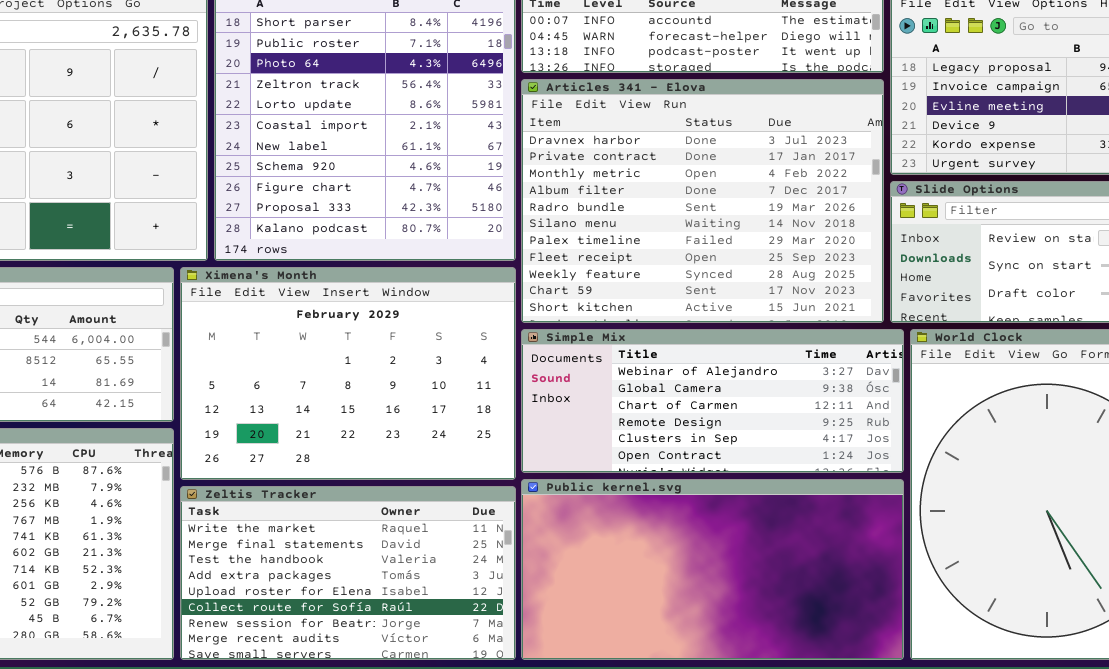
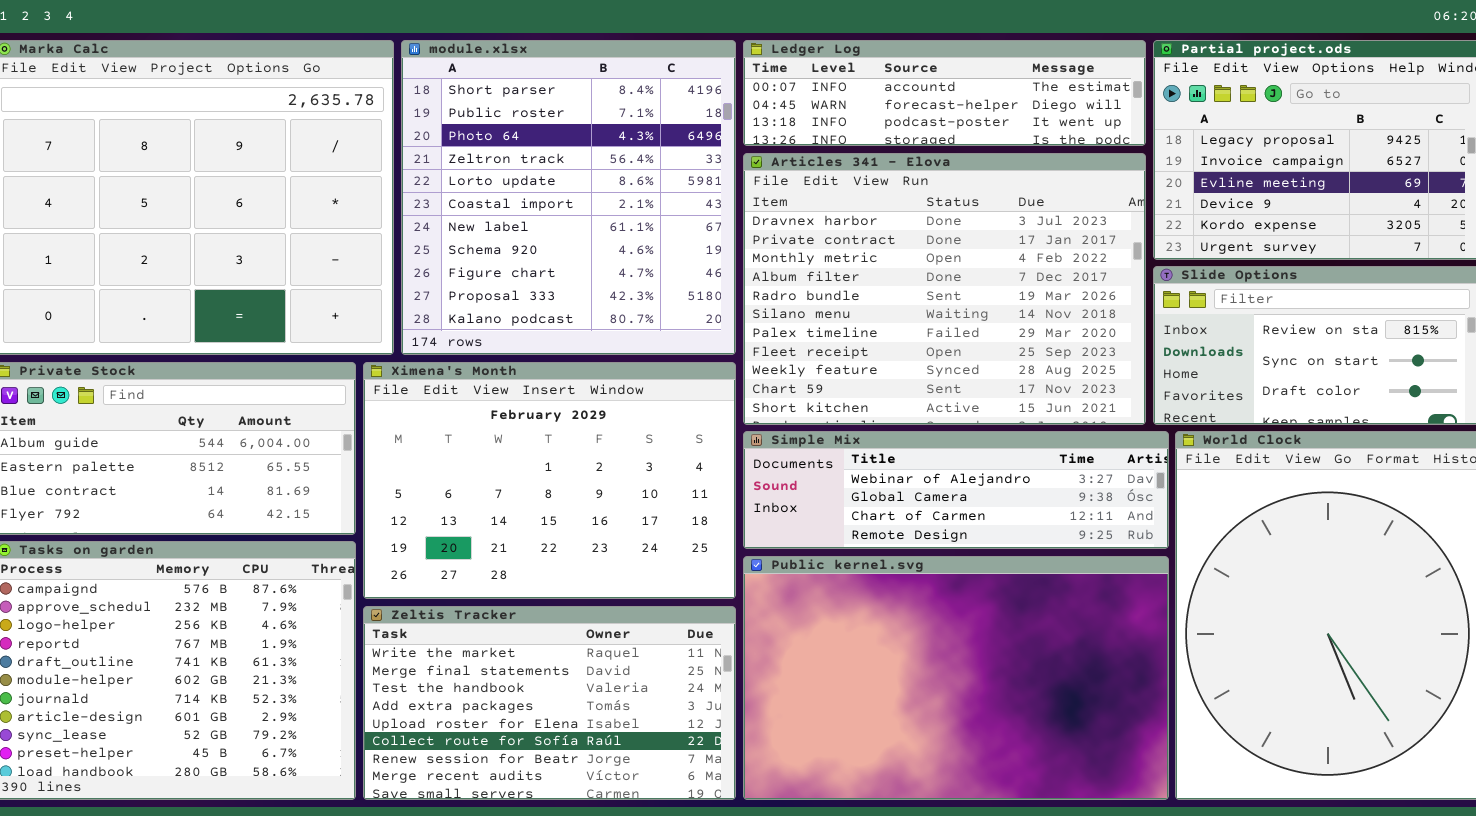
Simple Mix: [521,329,904,473] -> [743,431,1169,549], resized
Public kernel.svg: [521,479,904,660] -> [743,556,1169,800], resized

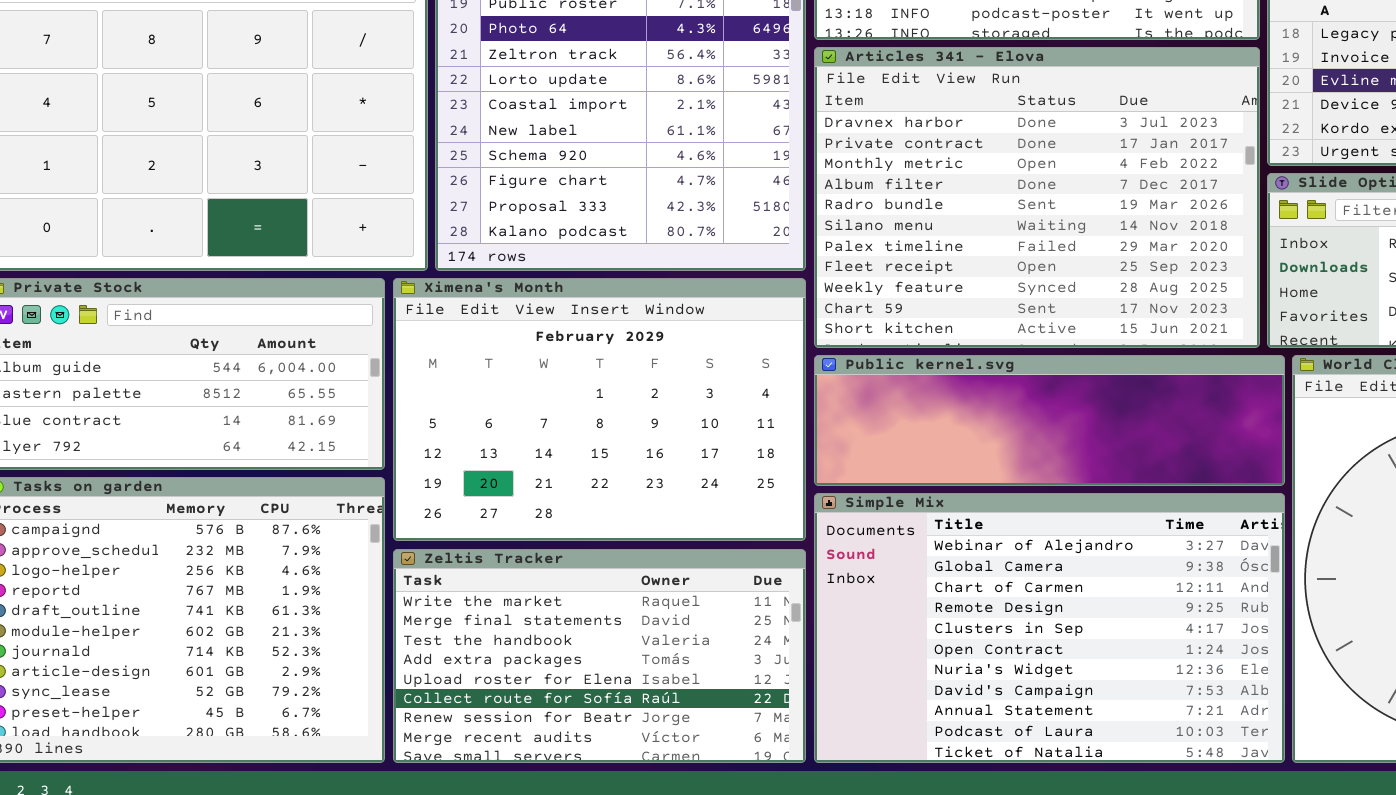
Simple Mix: [743,431,1169,549] -> [814,493,1285,763], moved, resized
Public kernel.svg: [743,556,1169,800] -> [814,355,1285,486], moved, resized

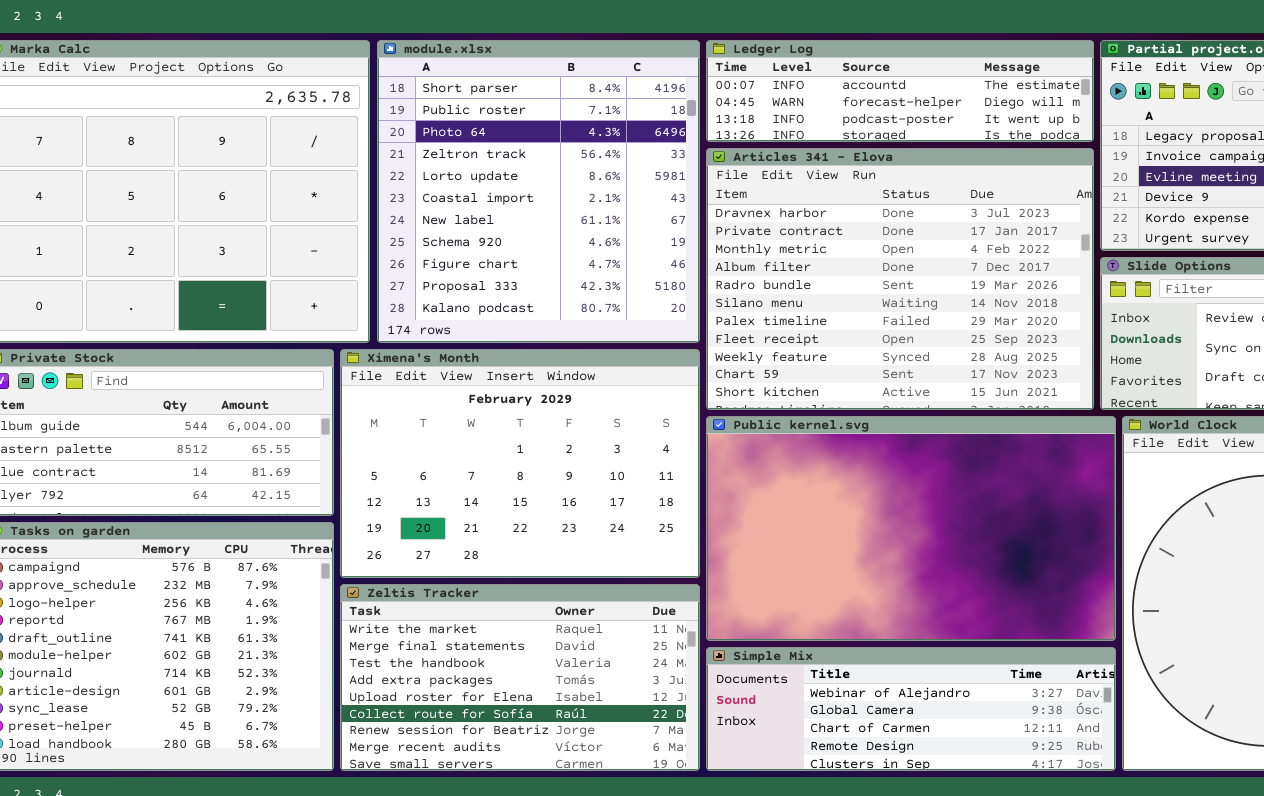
Public kernel.svg: [814,355,1285,486] -> [706,416,1116,641], resized
Simple Mix: [814,493,1285,763] -> [706,647,1116,771], resized

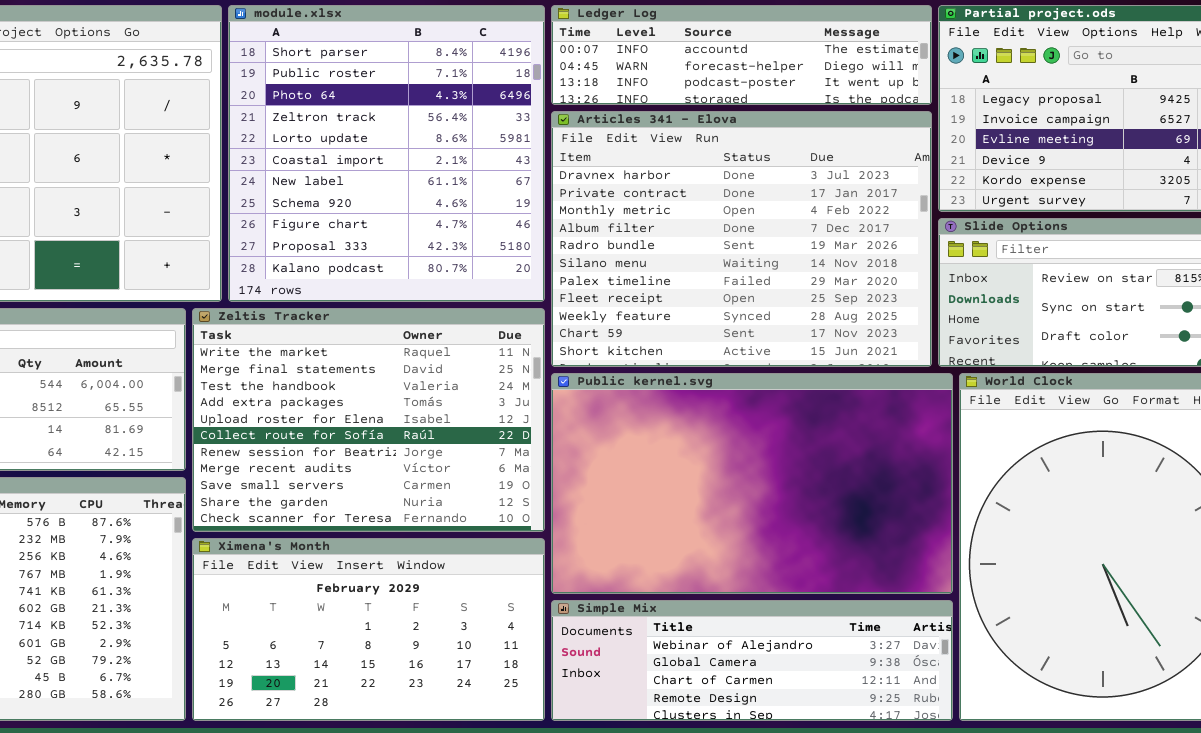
Ximena's Month: [340,349,700,578] -> [192,538,545,721], moved, resized
Zeltis Tracker: [340,584,700,771] -> [192,308,545,532], moved, resized

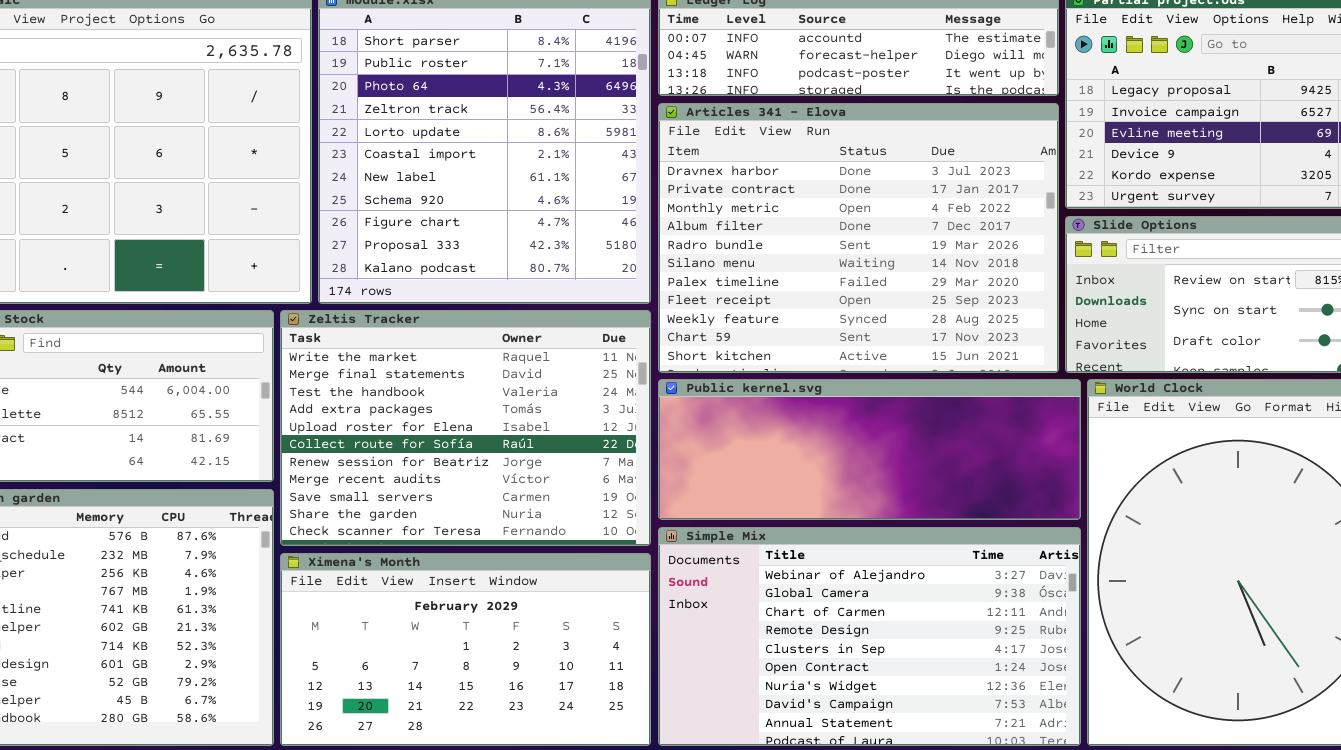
Public kernel.svg: [551,373,953,594] -> [658,379,1081,520], resized
Simple Mix: [551,600,953,721] -> [658,527,1081,746], resized

